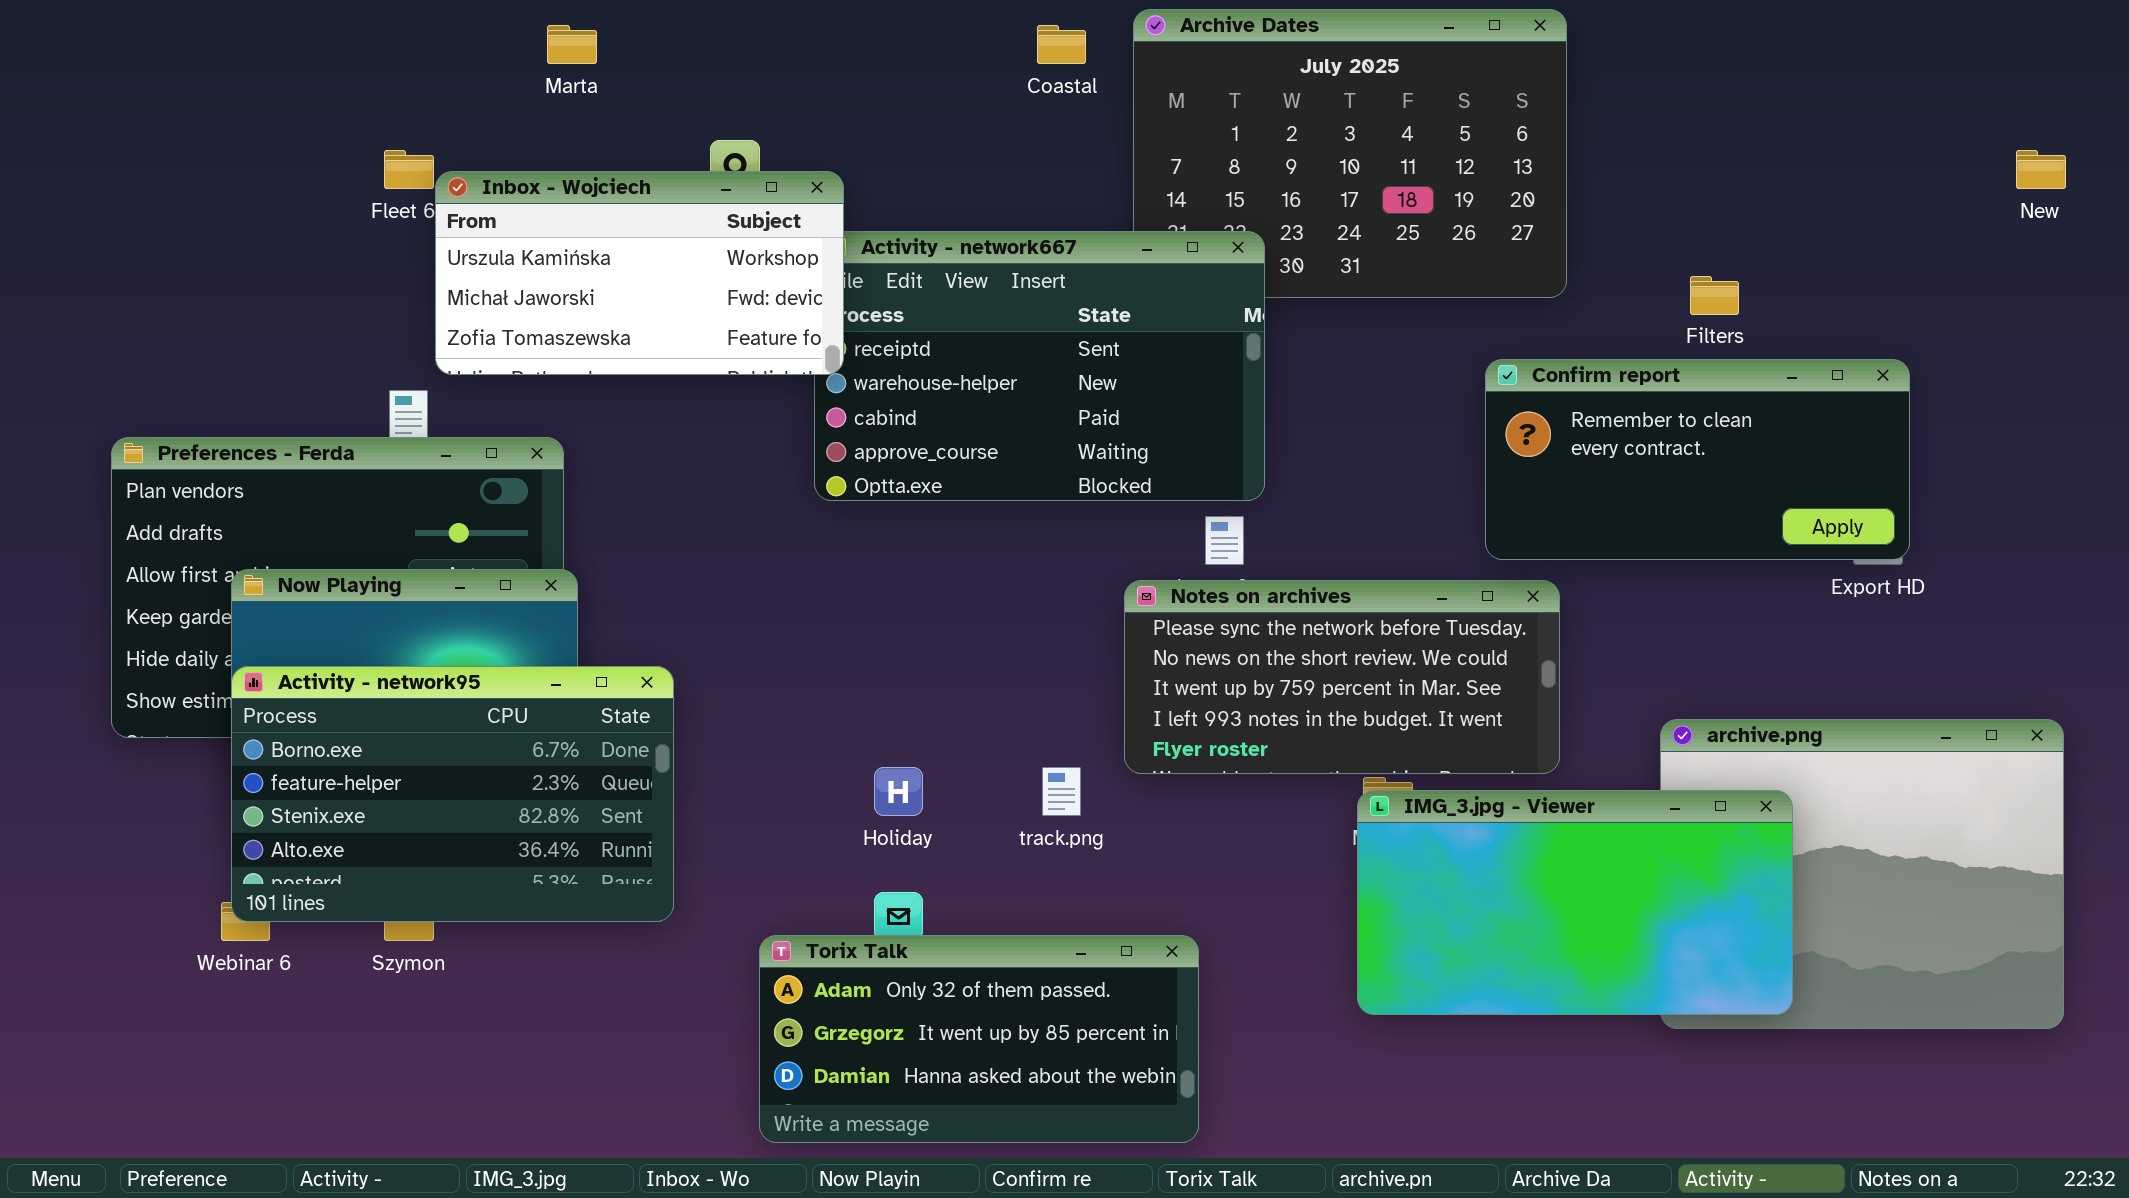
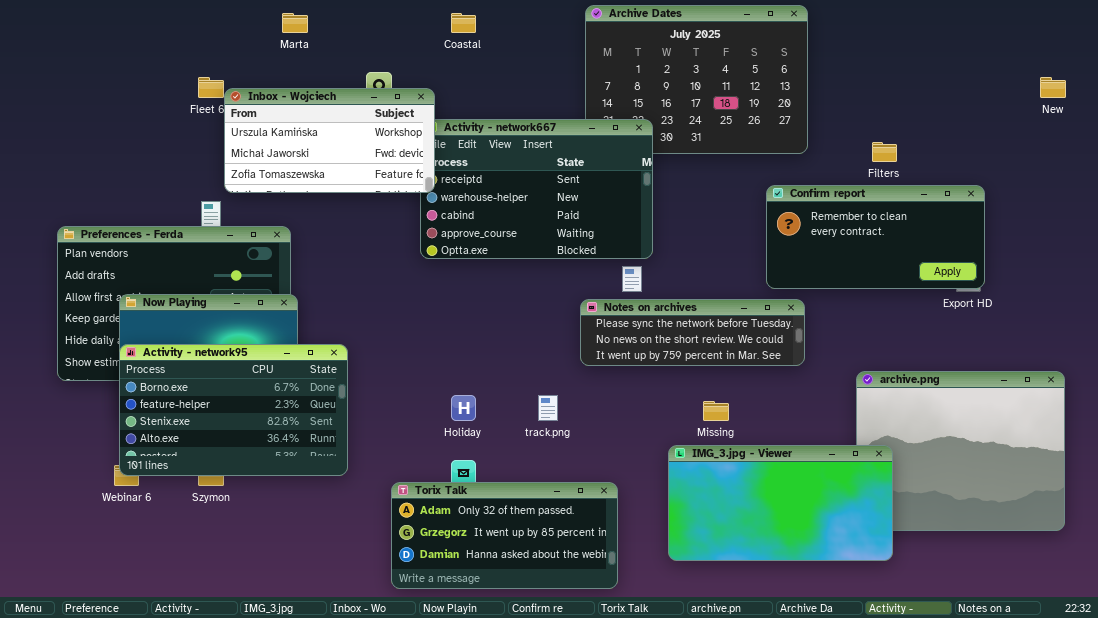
Coastal: [1037,25,1086,64] -> [451,13,476,33], moved
Notes on archives: [1124,580,1560,774] -> [580,299,805,366], resized
IMG_3.jpg - Viewer: [1357,790,1793,1015] -> [668,445,893,561], moved

